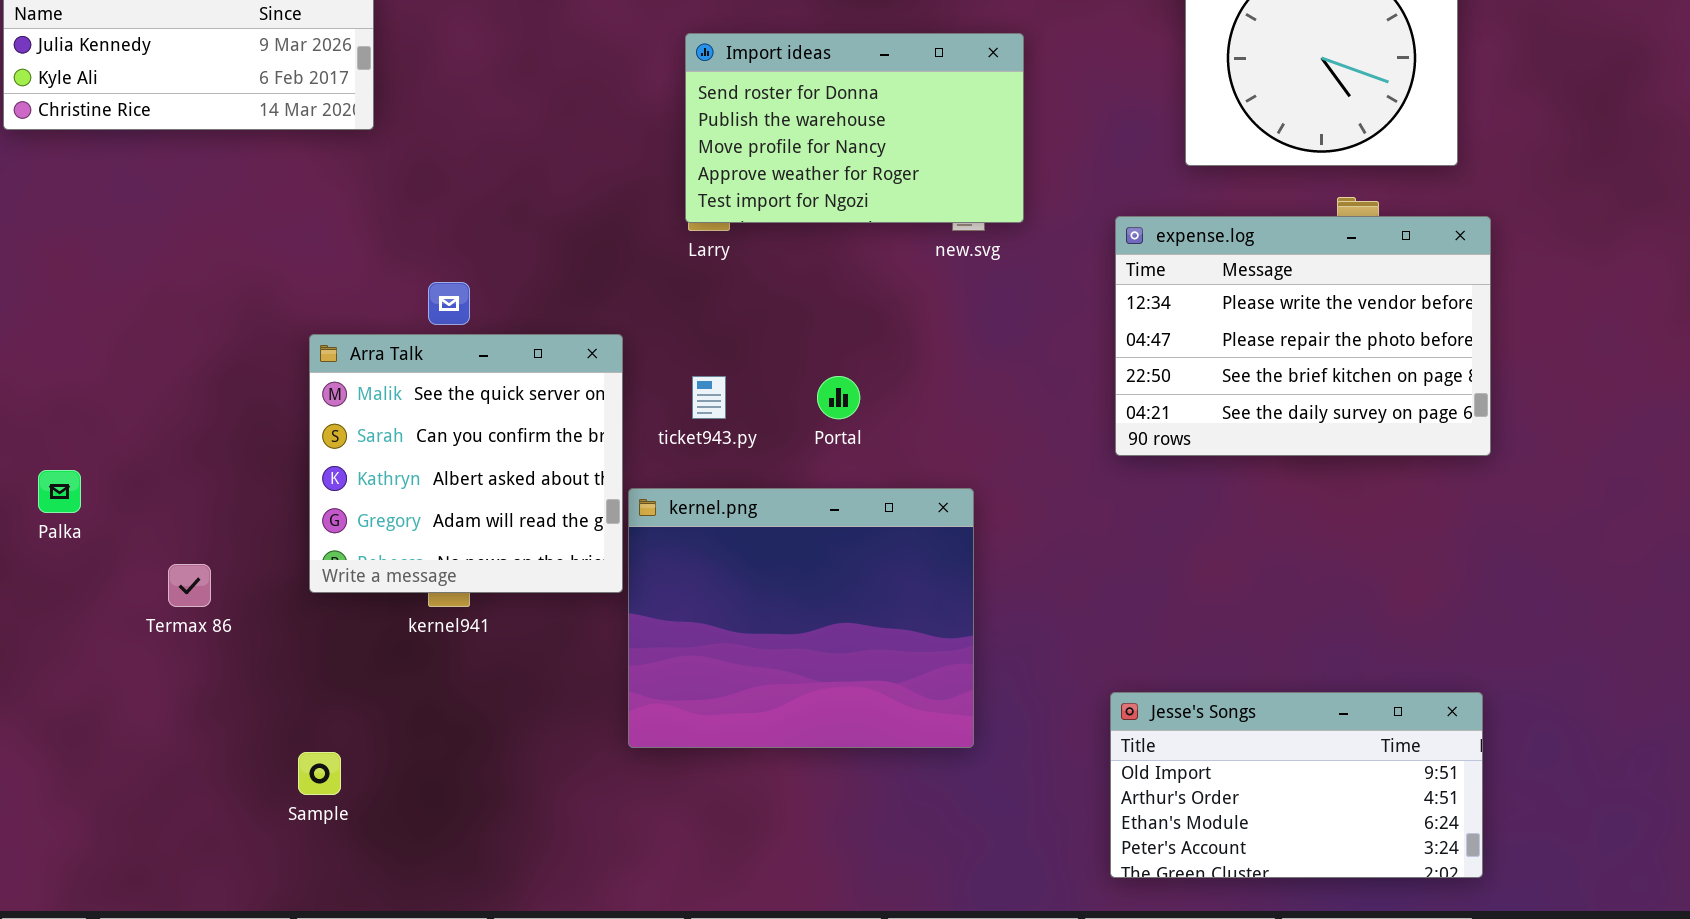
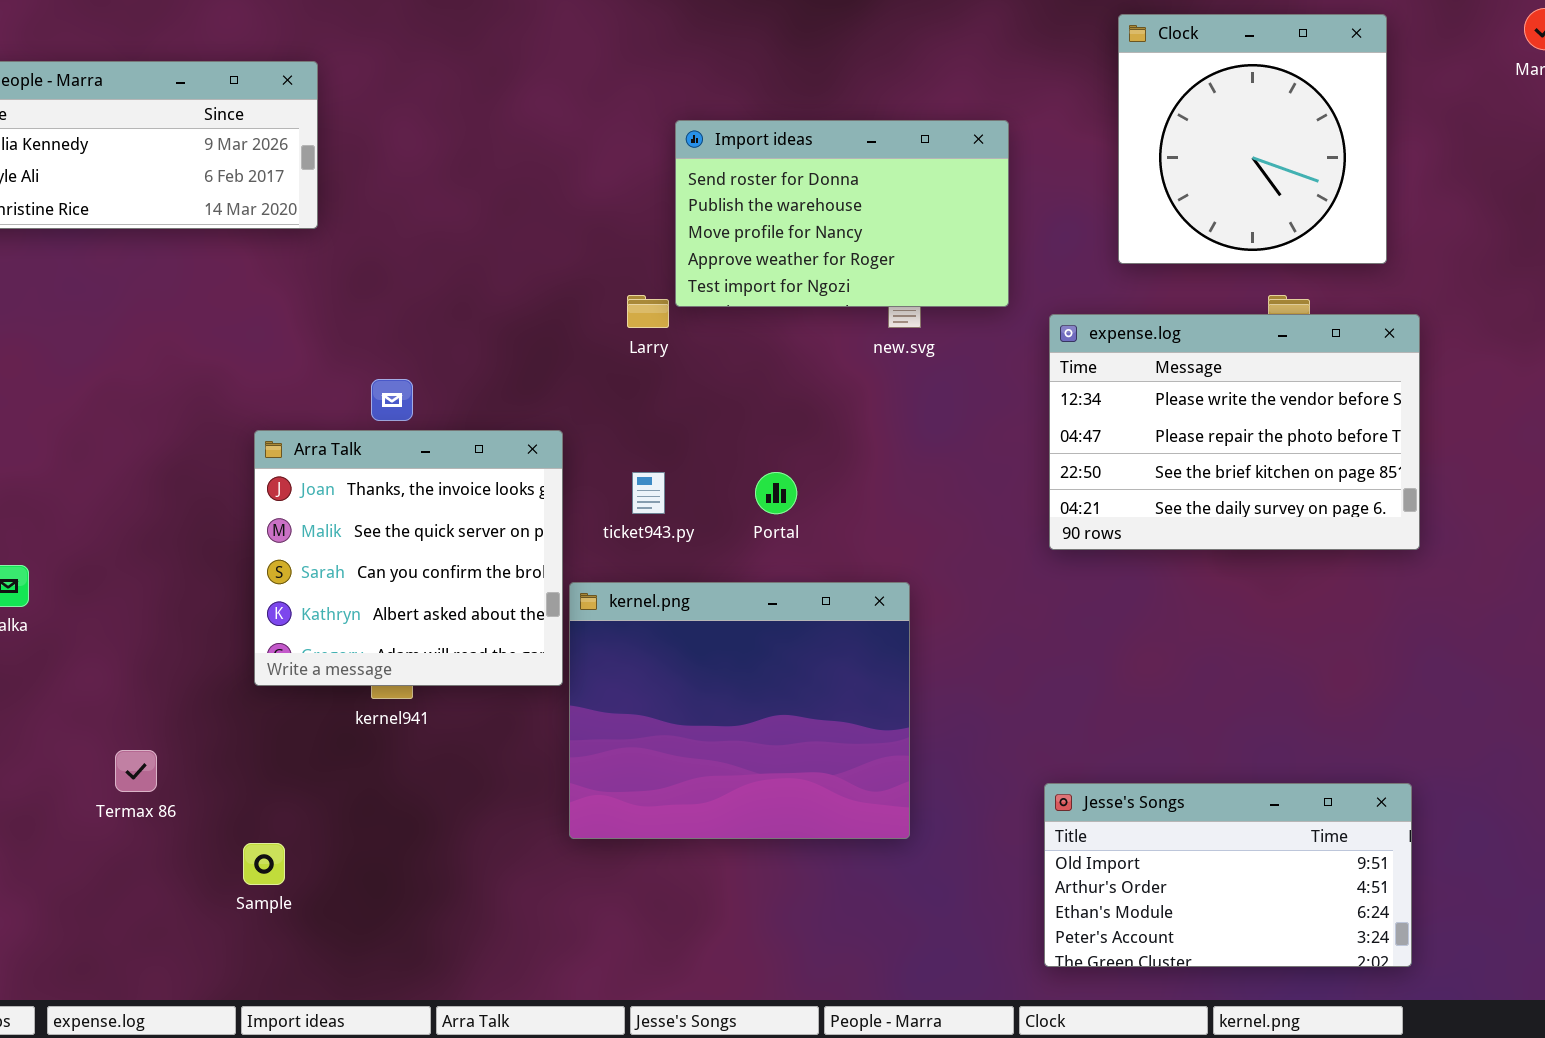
Import ideas: [685,33,1024,223] -> [675,120,1009,307], moved
Arra Talk: [309,334,623,593] -> [254,430,563,686], scrolled up 1 row
Termax 86: [168,564,211,607] -> [115,750,157,792], moved

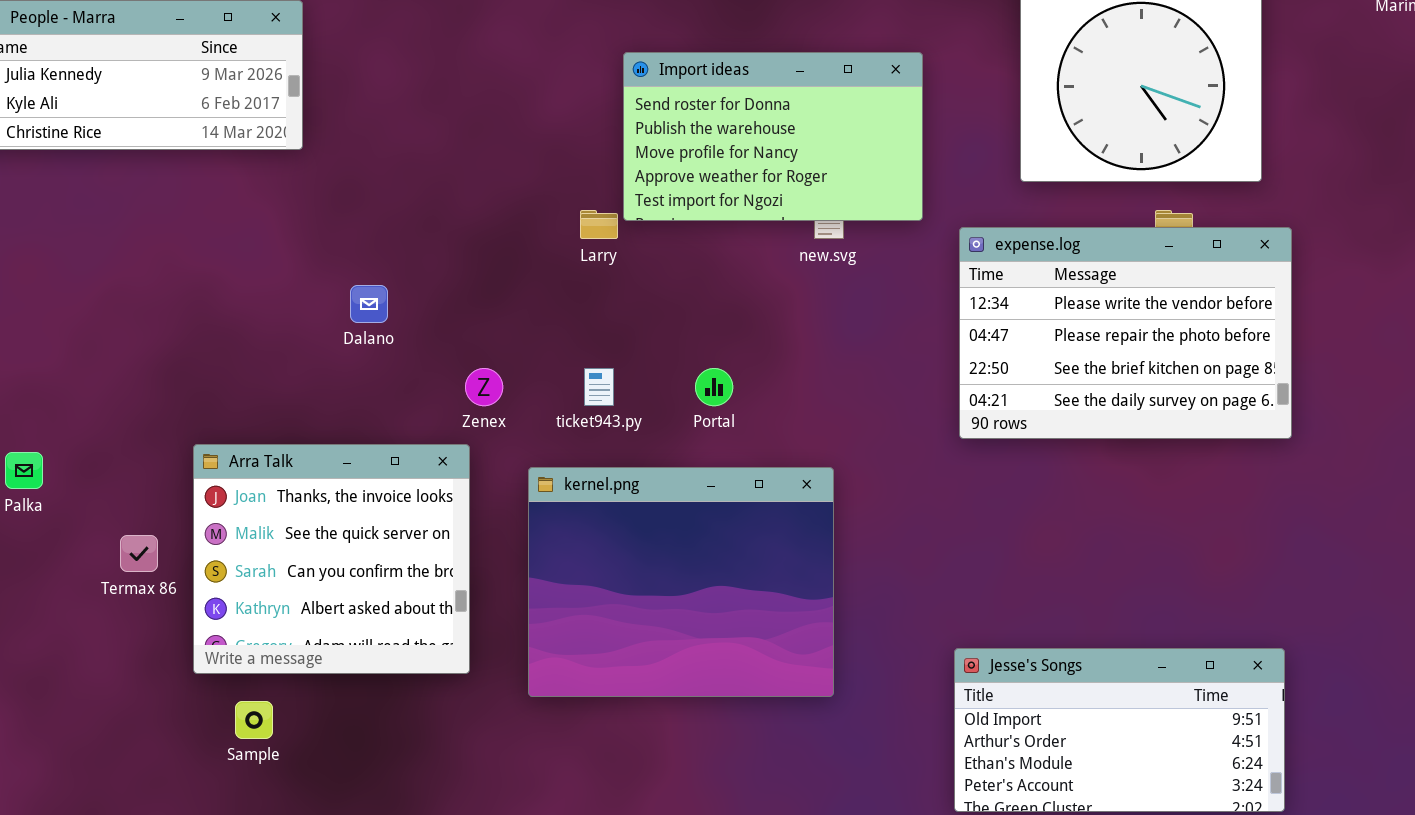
Arra Talk: [254,430,563,686] -> [193,444,470,674], moved
Termax 86: [115,750,157,792] -> [120,535,158,572], moved

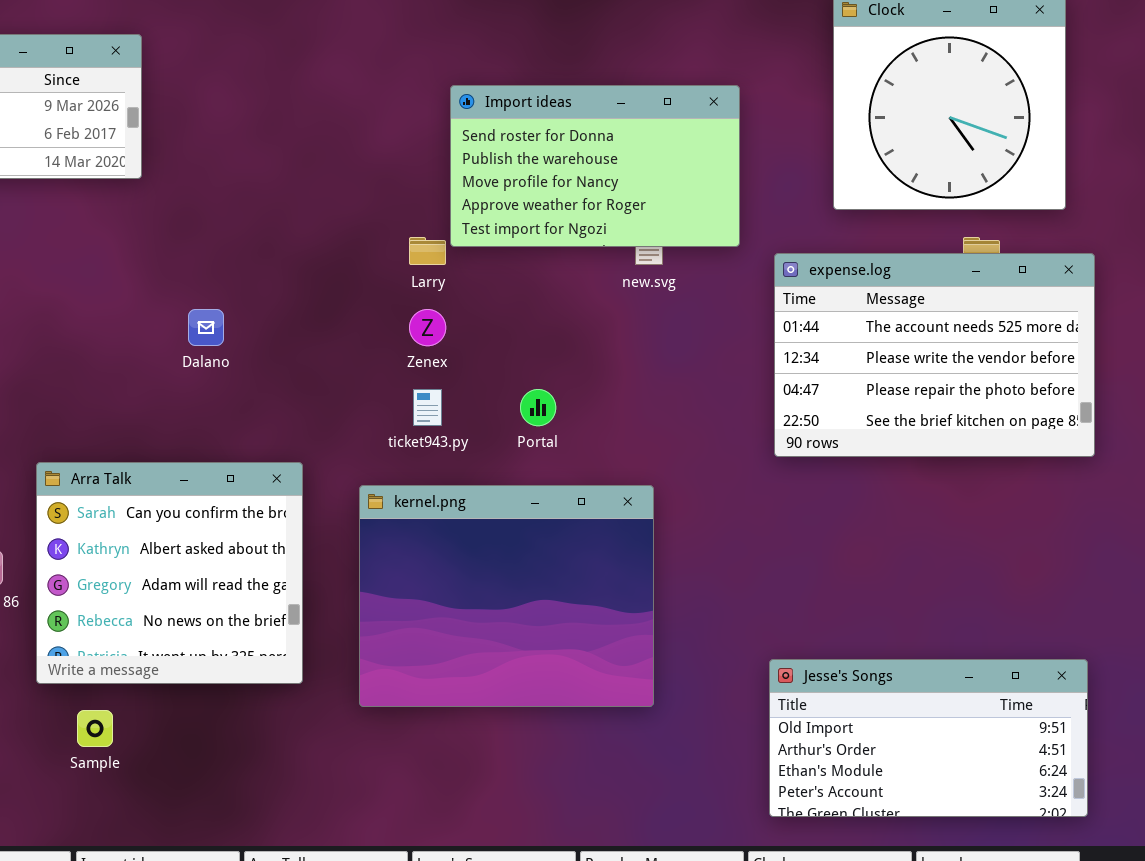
expense.log: [959,227,1292,439] -> [774,253,1095,457], scrolled up 1 row
Zenex: [465,368,503,406] -> [409,309,446,346], moved
Arra Talk: [193,444,470,674] -> [36,462,303,684], scrolled down 2 rows

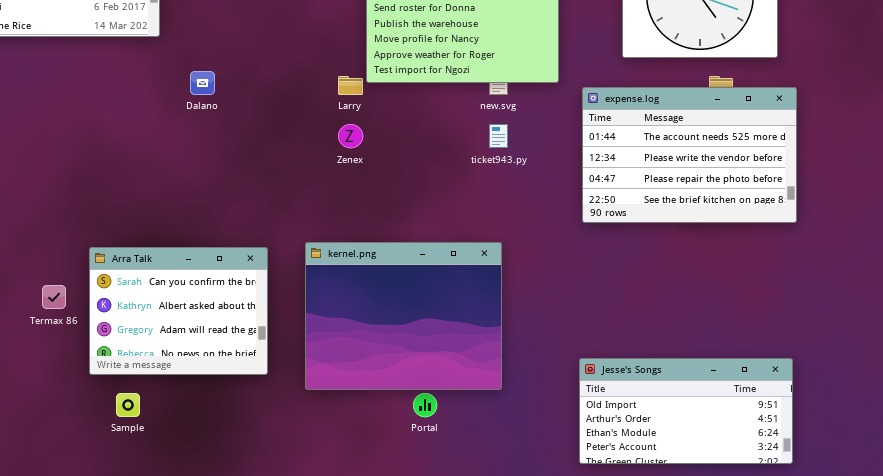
Dalano: [188,309,224,346] -> [190,71,215,95], moved
ticket943.py: [413,389,442,426] -> [489,124,508,148], moved
Portal: [520,389,556,426] -> [413,393,437,417], moved
Arra Talk: [36,462,303,684] -> [89,247,268,375], resized

